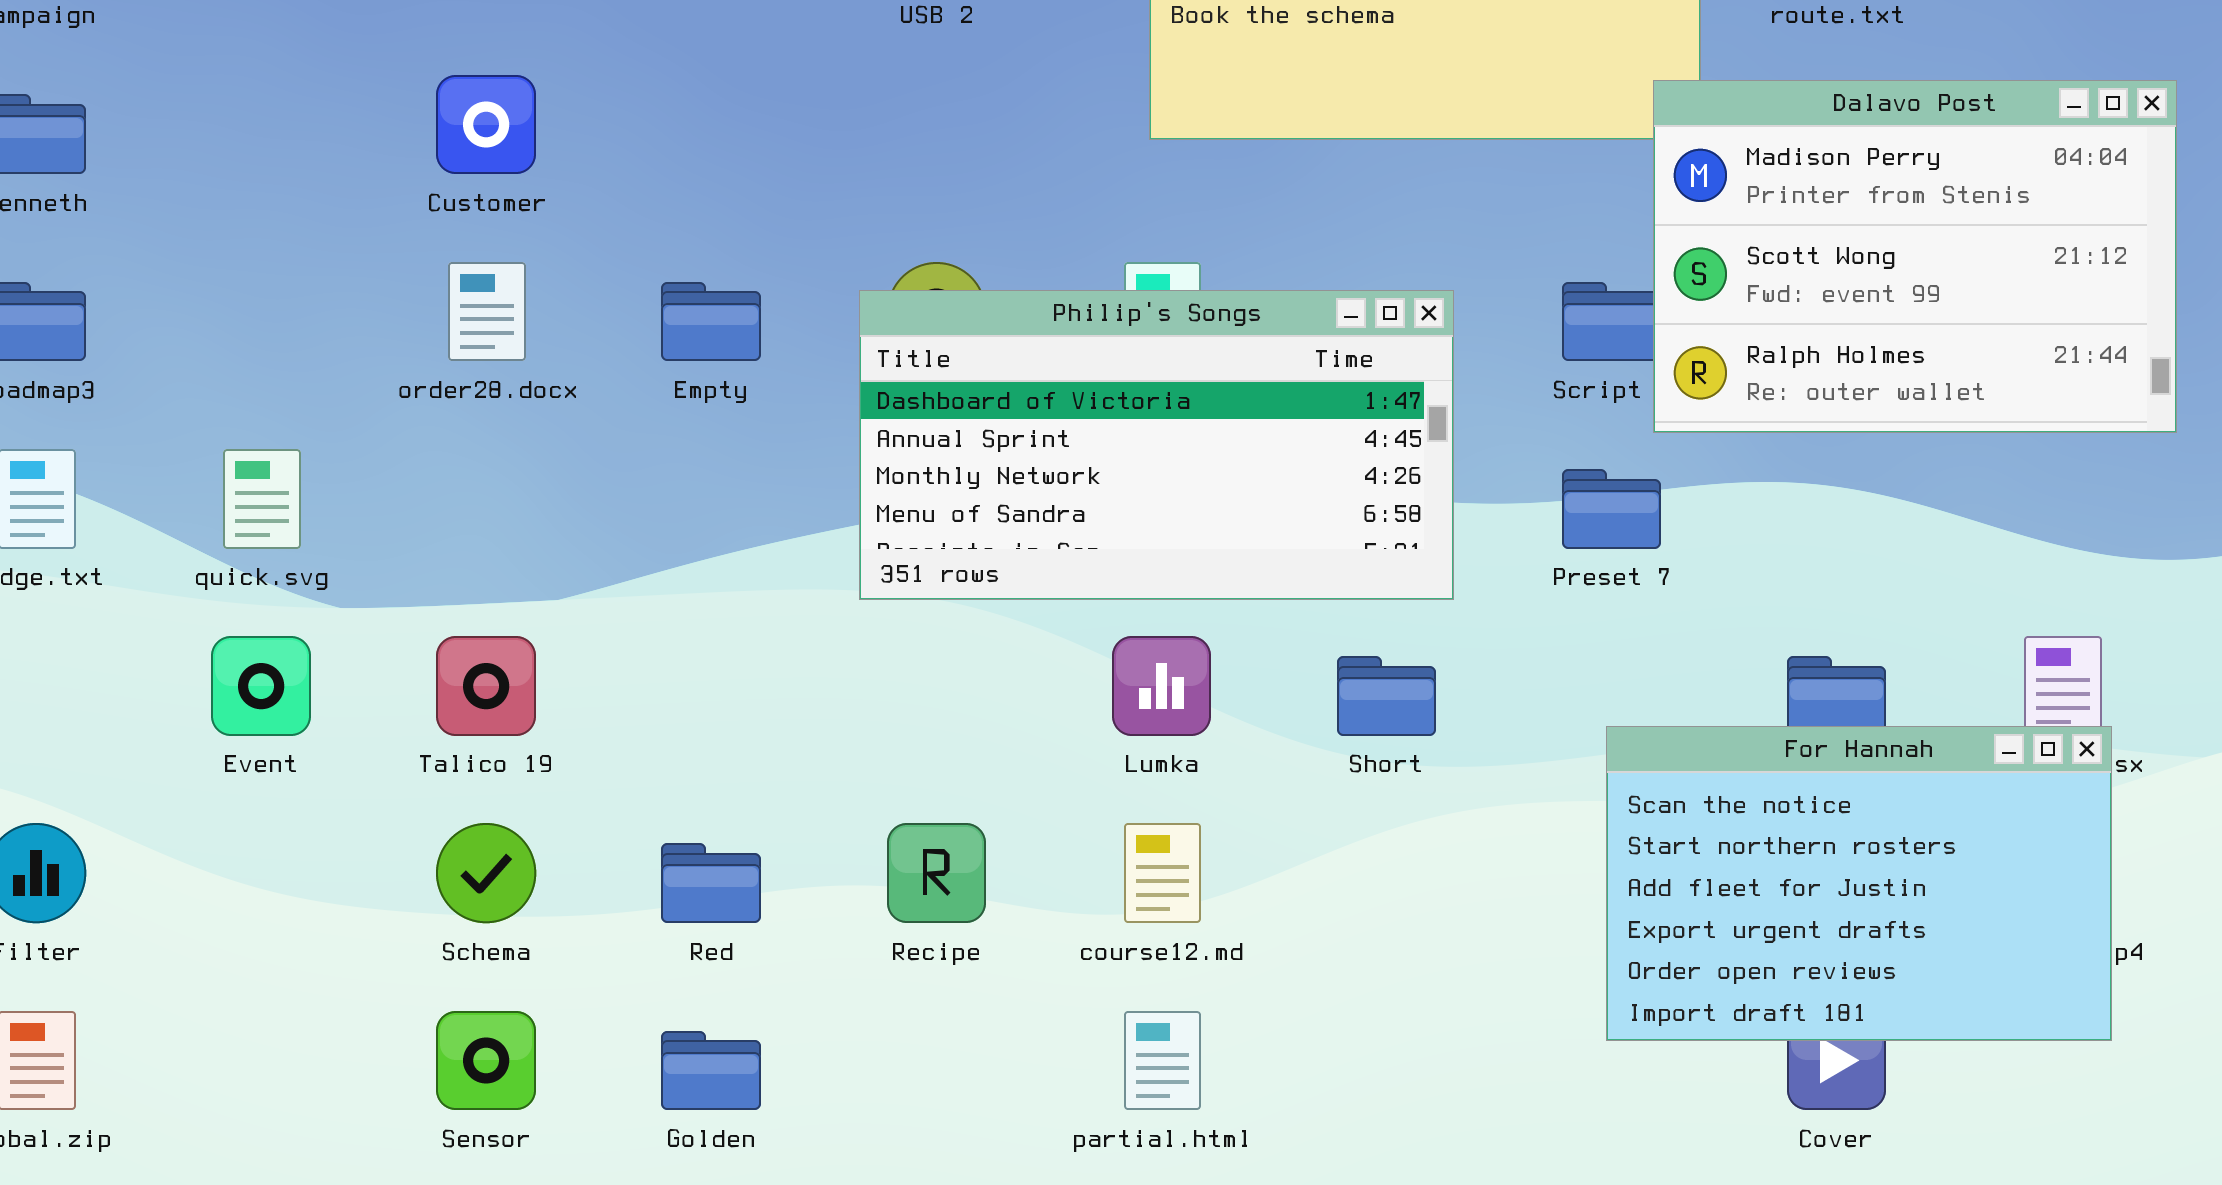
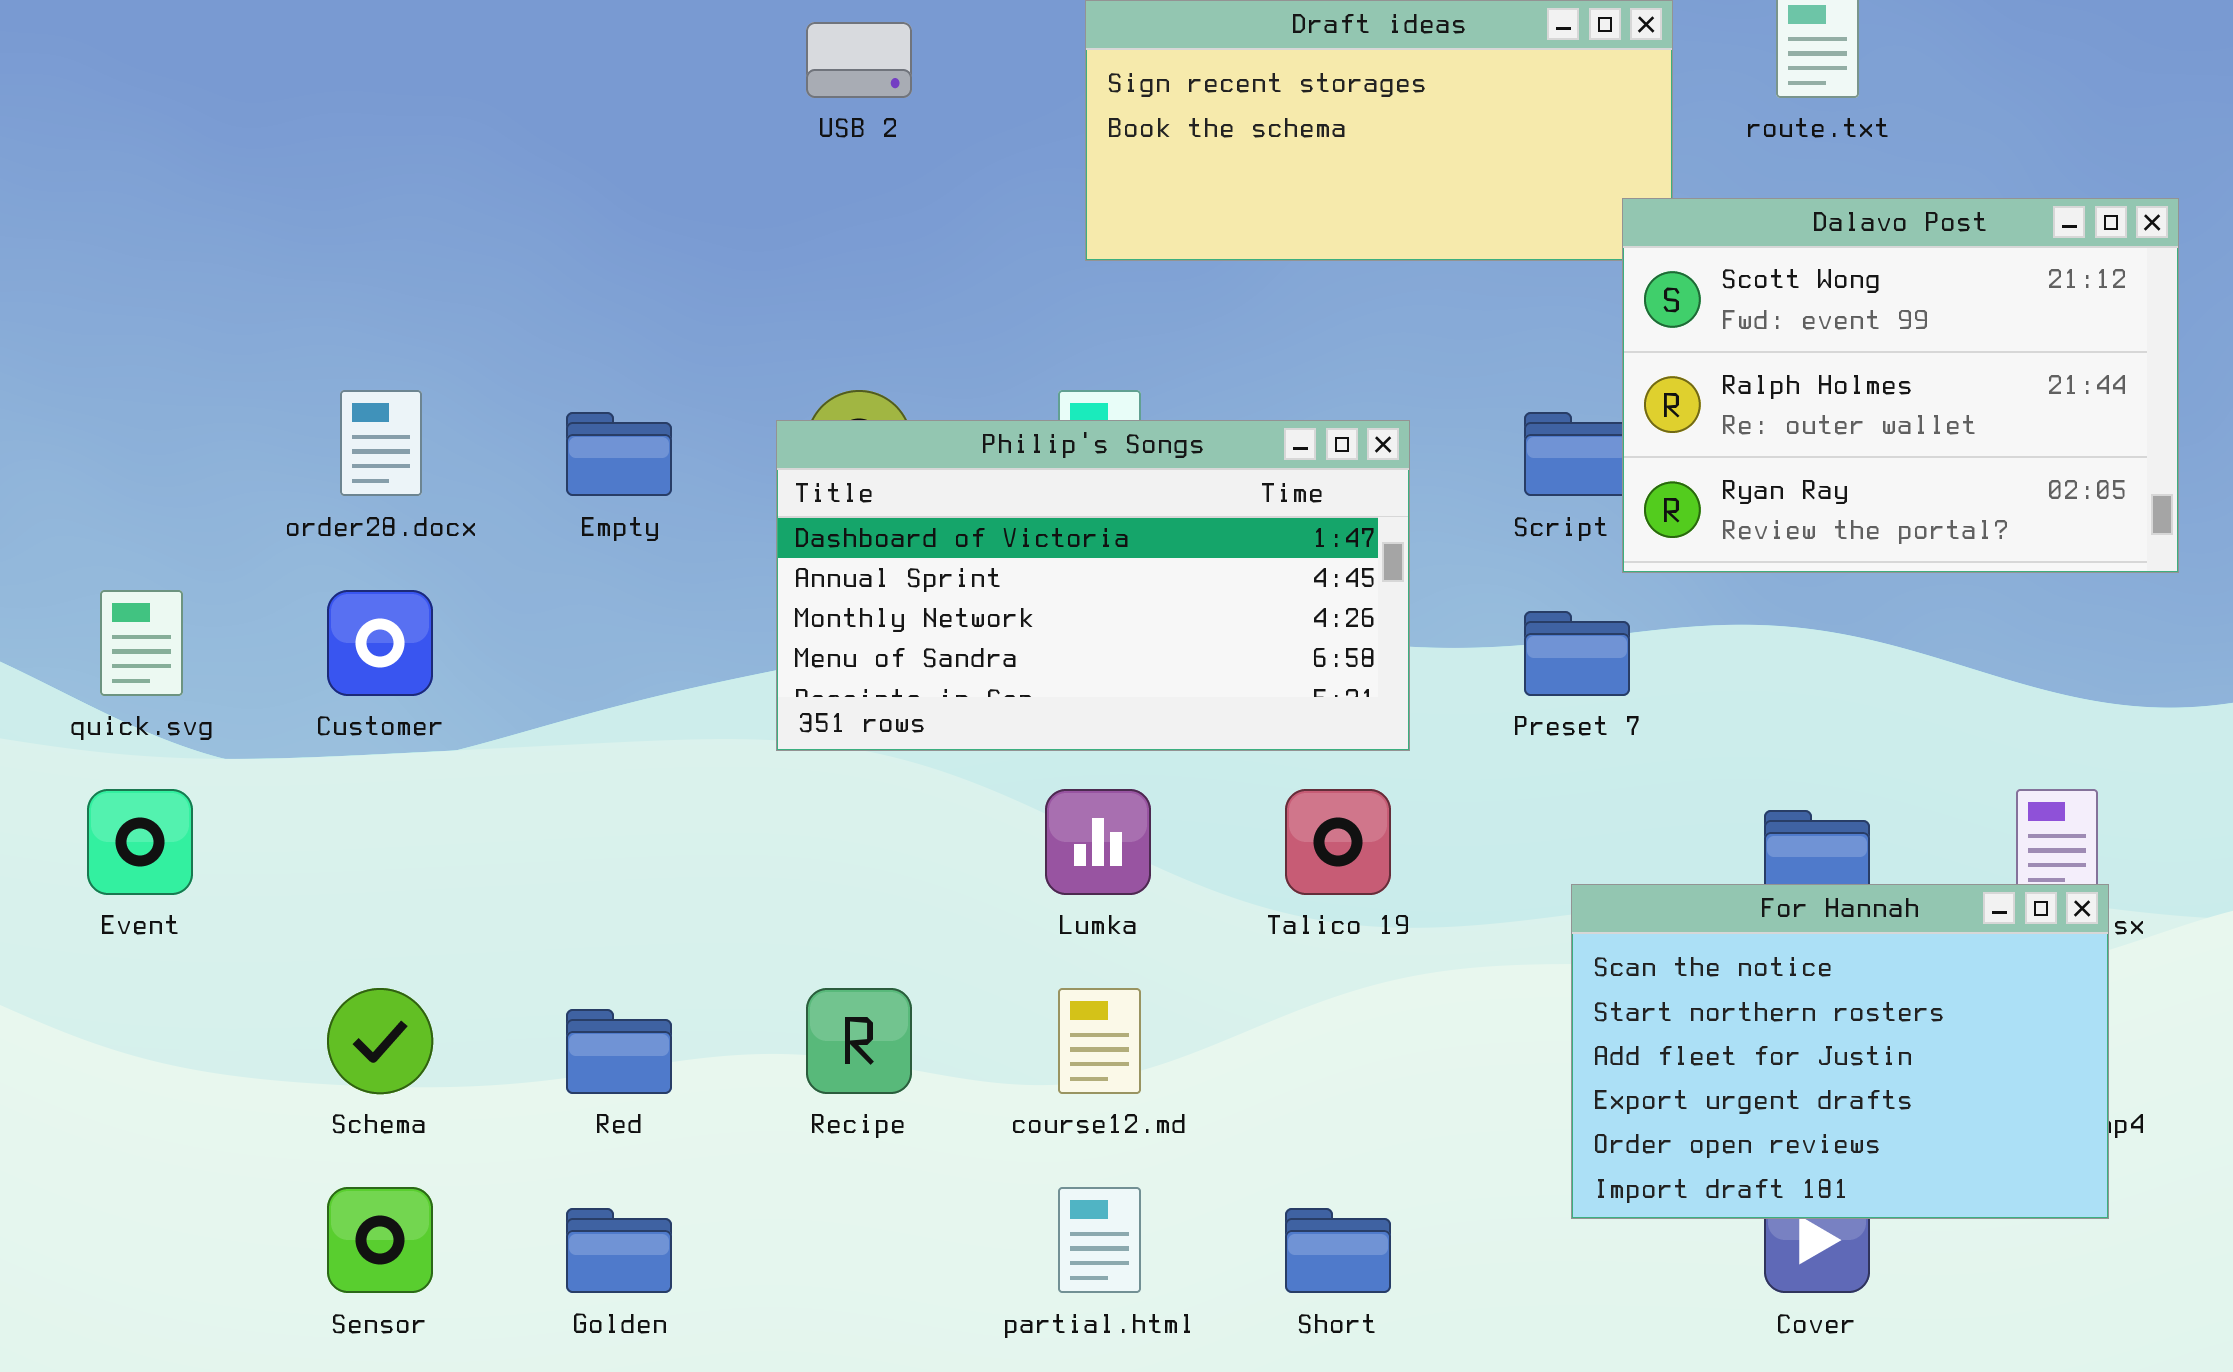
Customer: [436,75,536,174] -> [327,590,433,696], moved
Dalavo Post: [1653,80,2177,433] -> [1622,198,2179,573], scrolled down 1 row
Talico 19: [436,636,536,736] -> [1285,789,1391,895], moved
Short: [1337,656,1436,736] -> [1285,1208,1391,1293], moved

